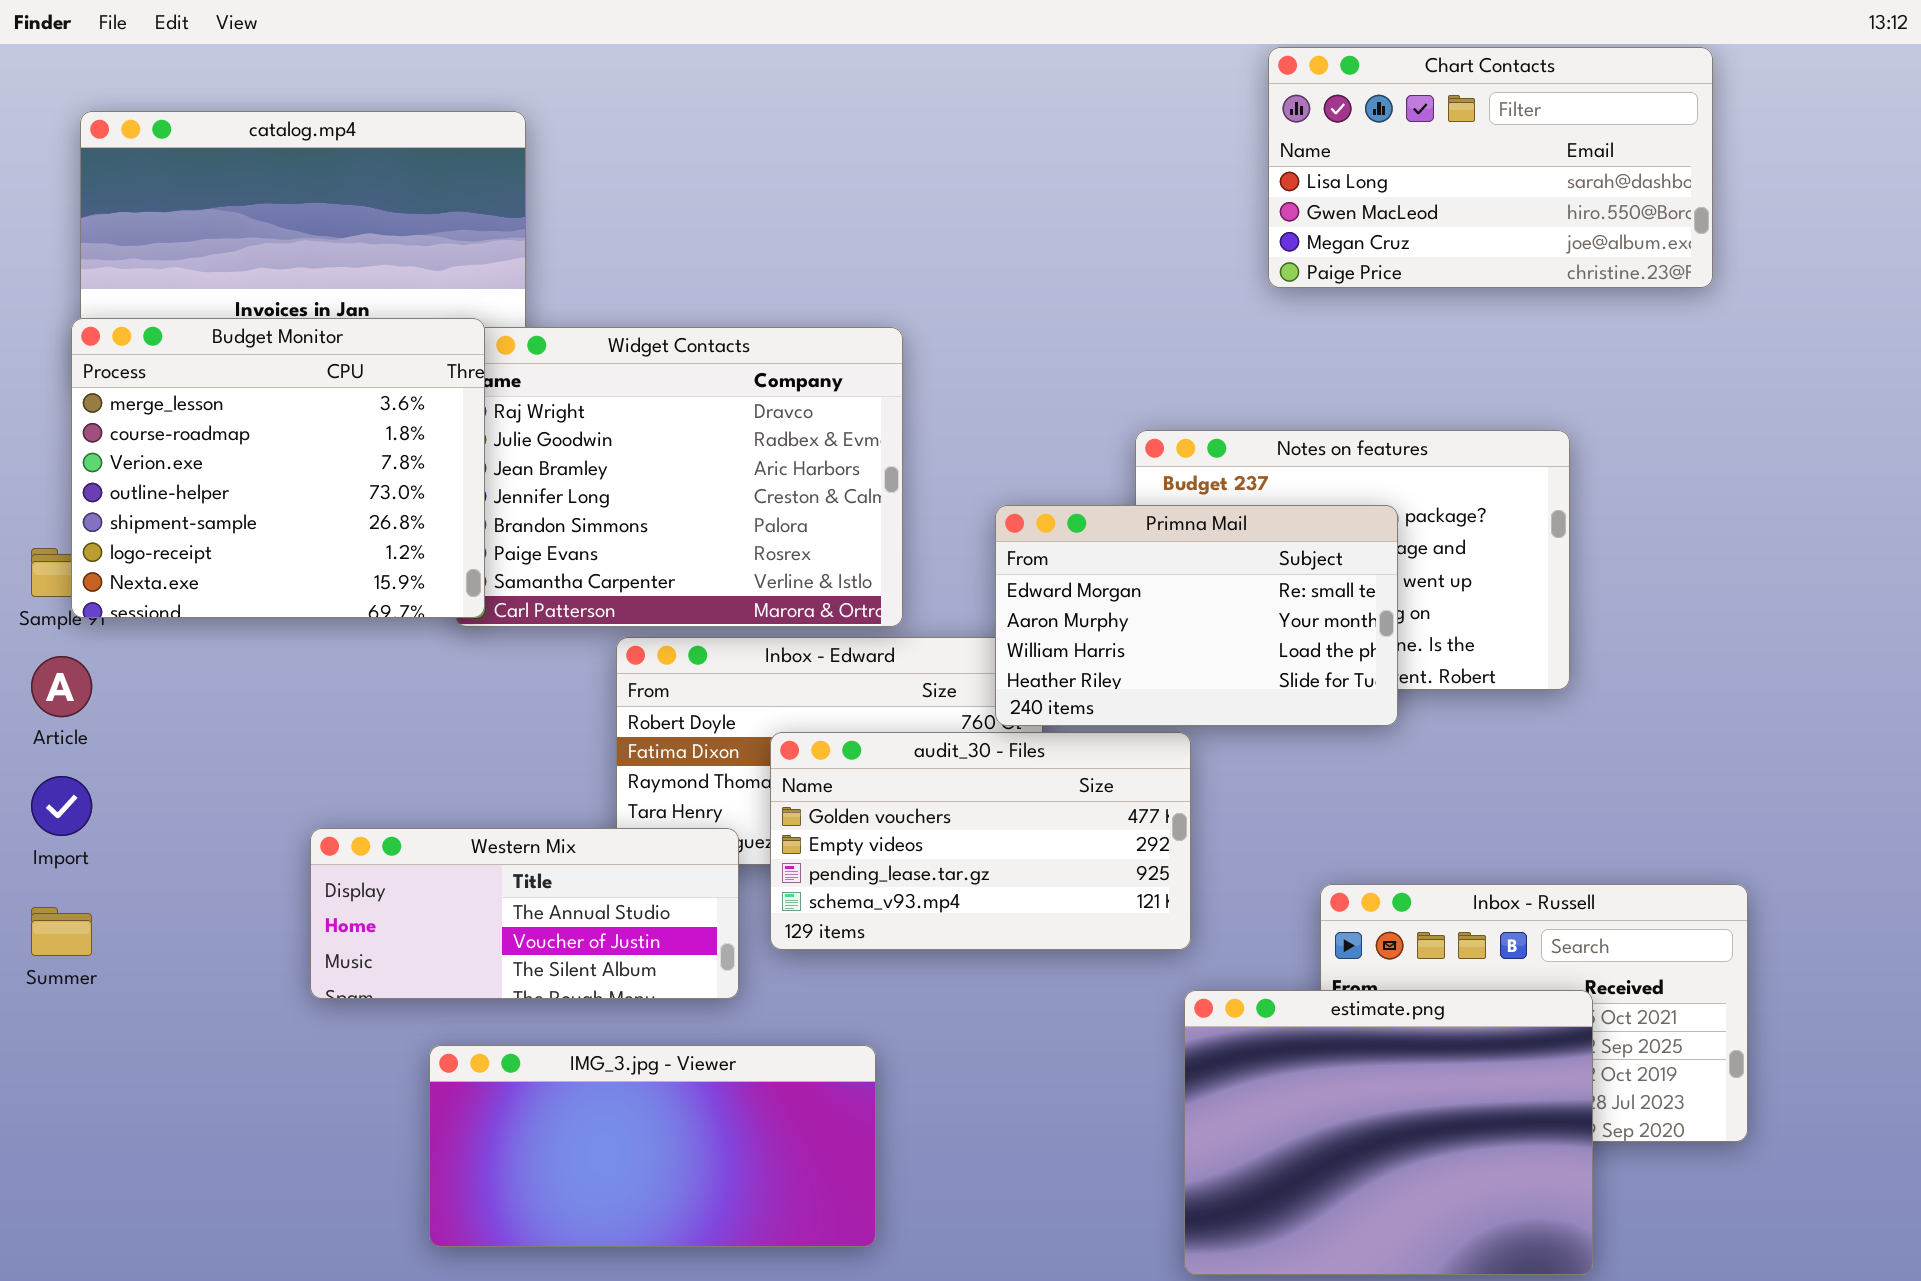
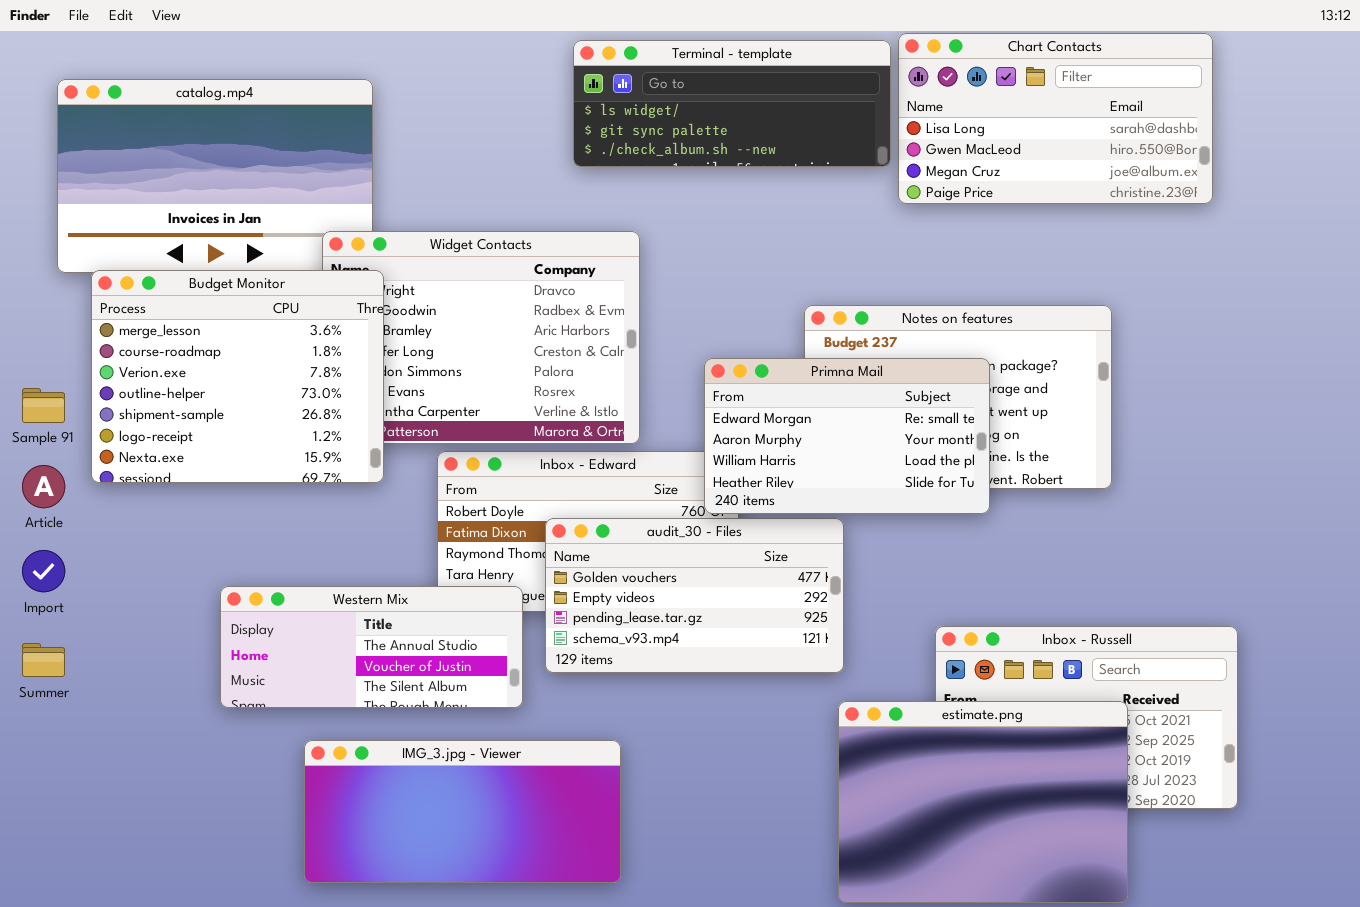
Terminal - template: none -> [573,40,891,167], opened
Budget Monitor: [71,318,485,618] -> [91,270,384,483], moved

